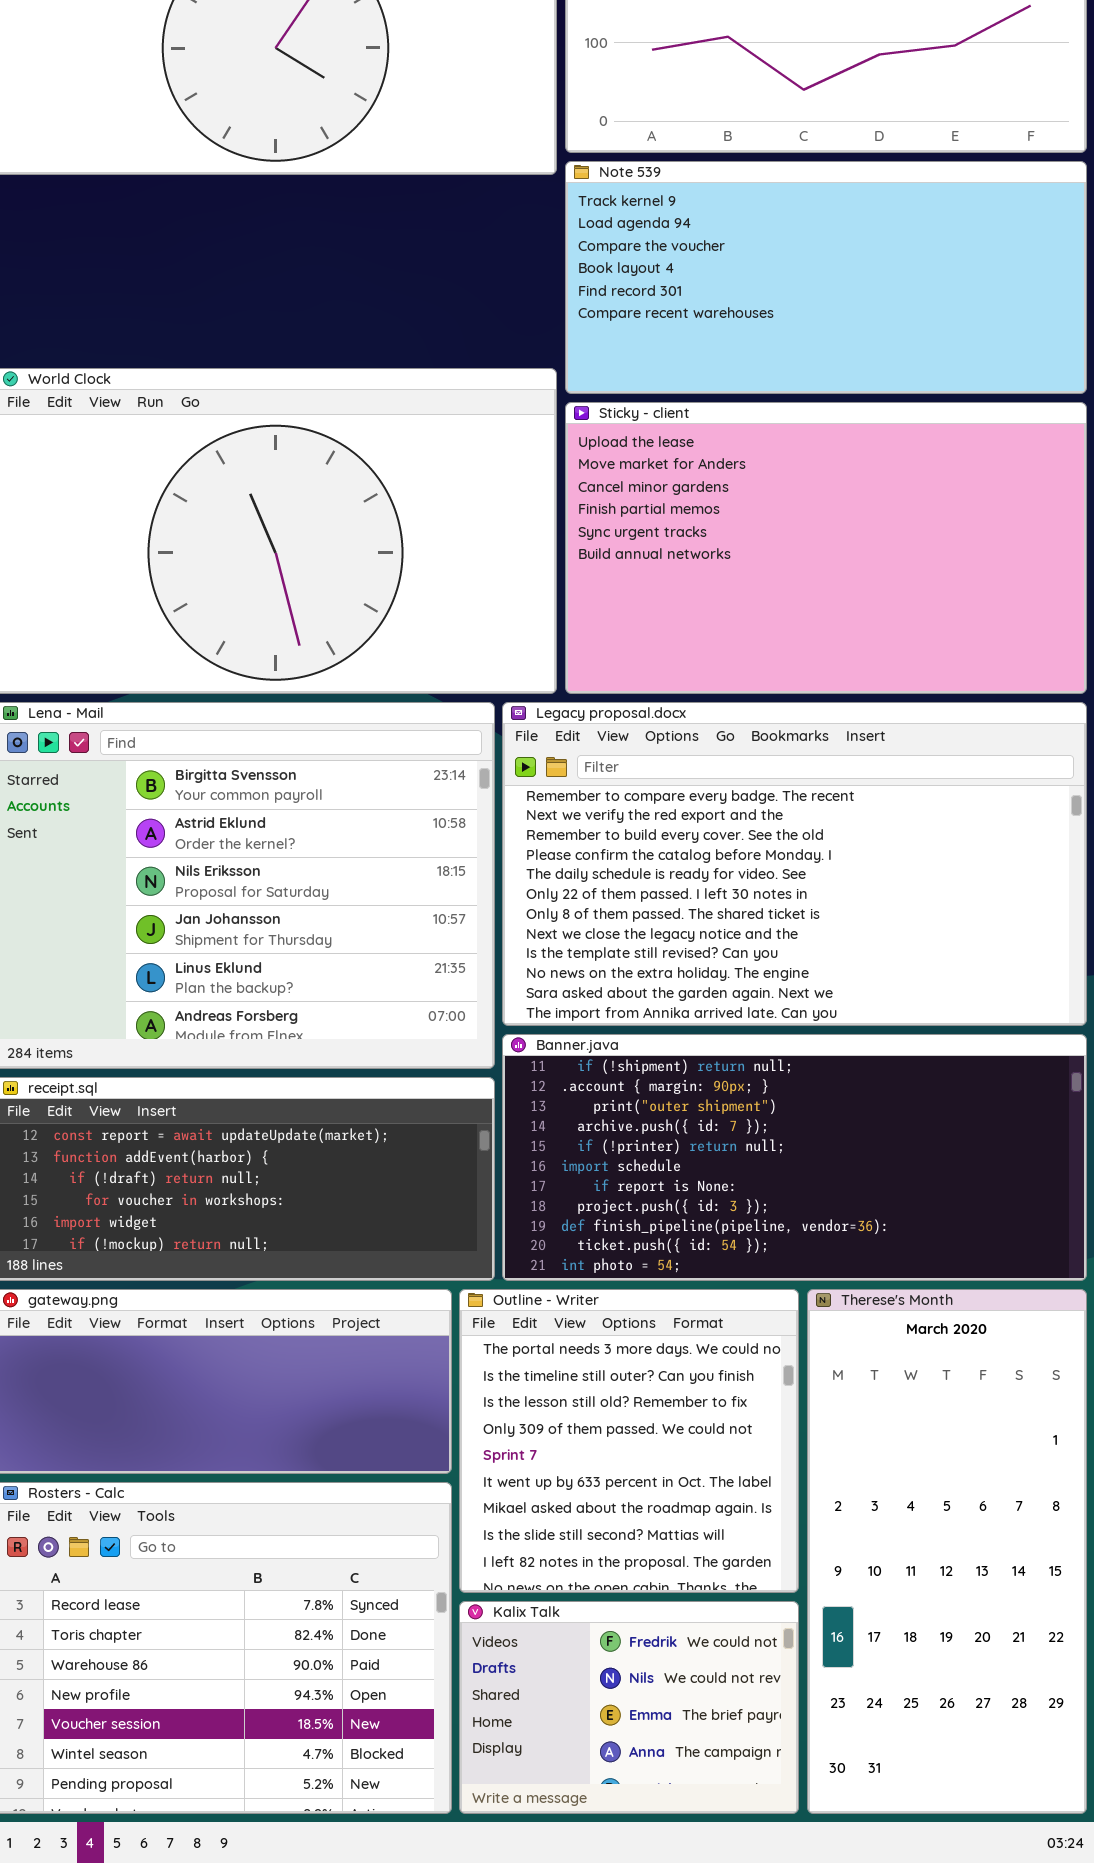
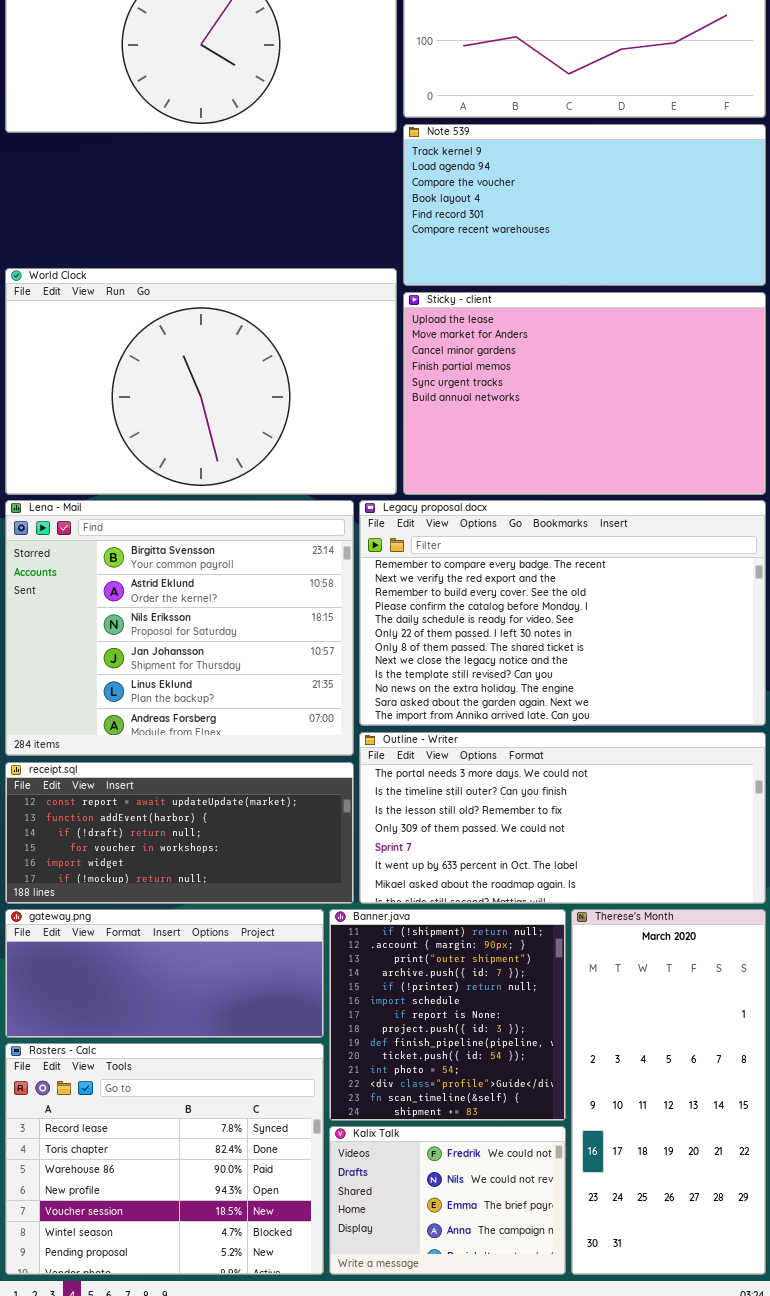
Banner.java: [502,1034,1087,1281] -> [329,909,566,1121], moved, resized
Outline - Writer: [459,1289,799,1593] -> [359,732,766,904], moved, resized

